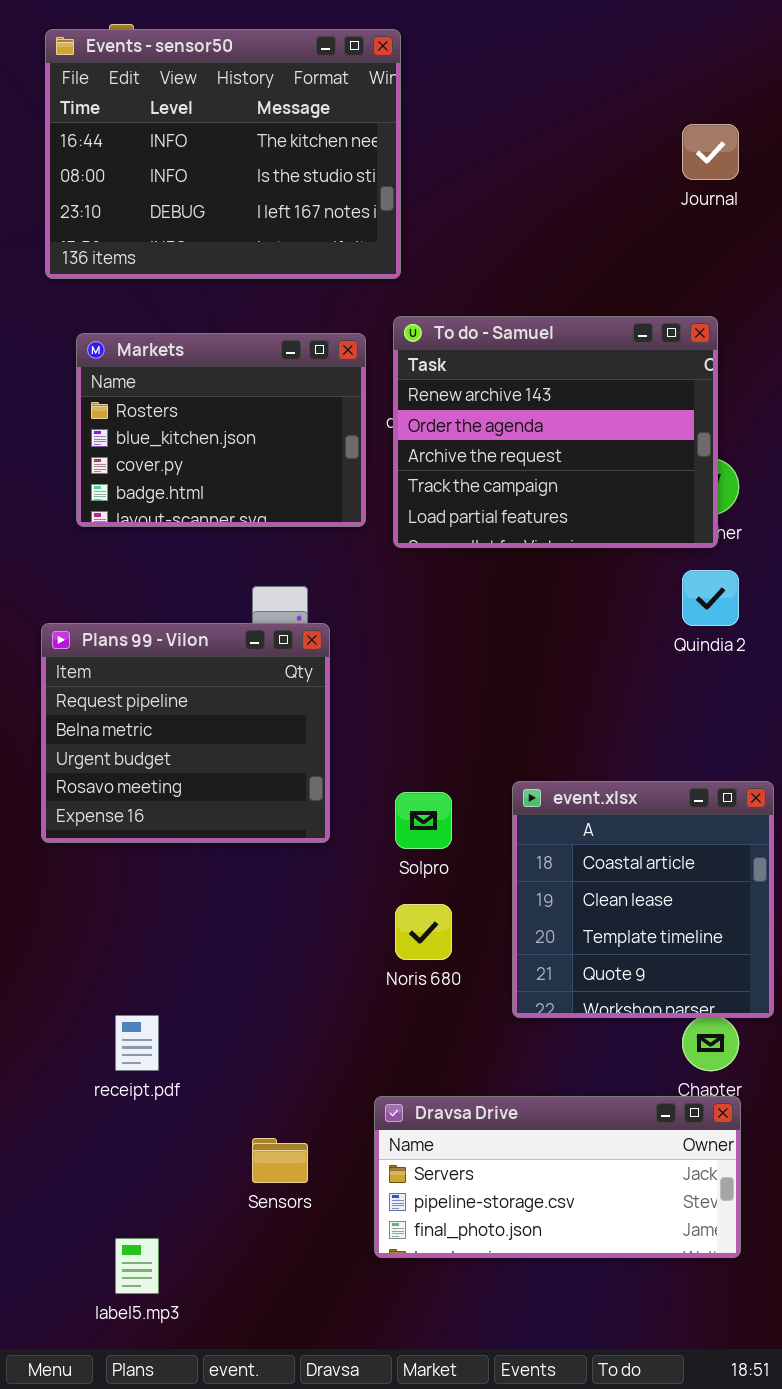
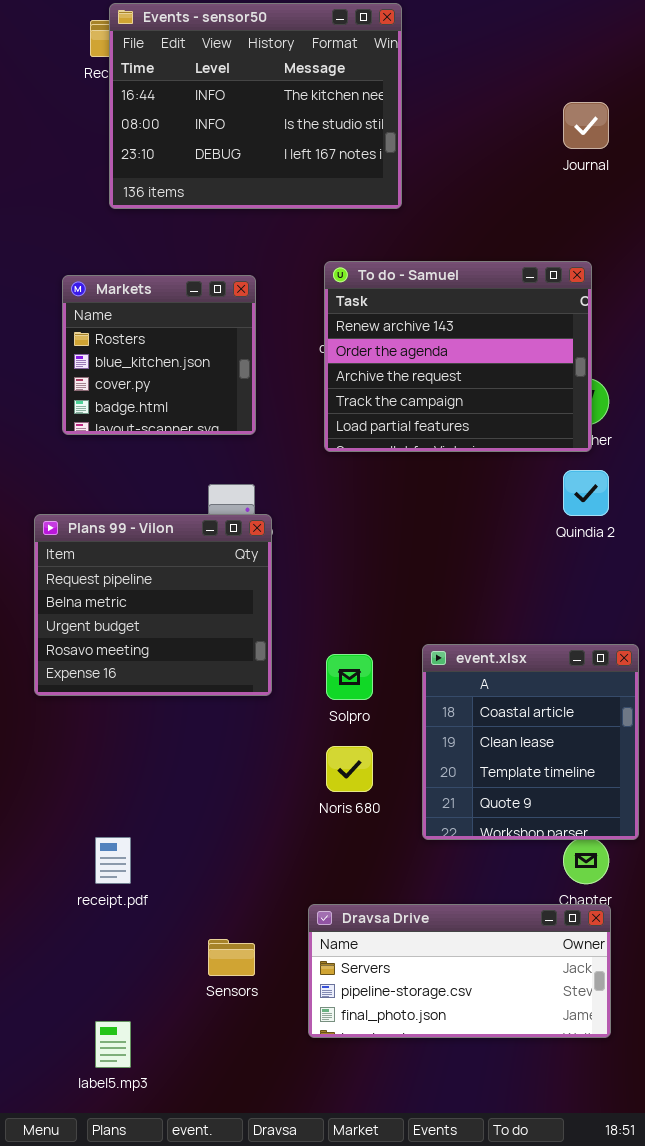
Events - sensor50: [45,29,401,279] -> [109,3,402,209], moved
Markets: [76,333,366,527] -> [62,275,256,435], resized

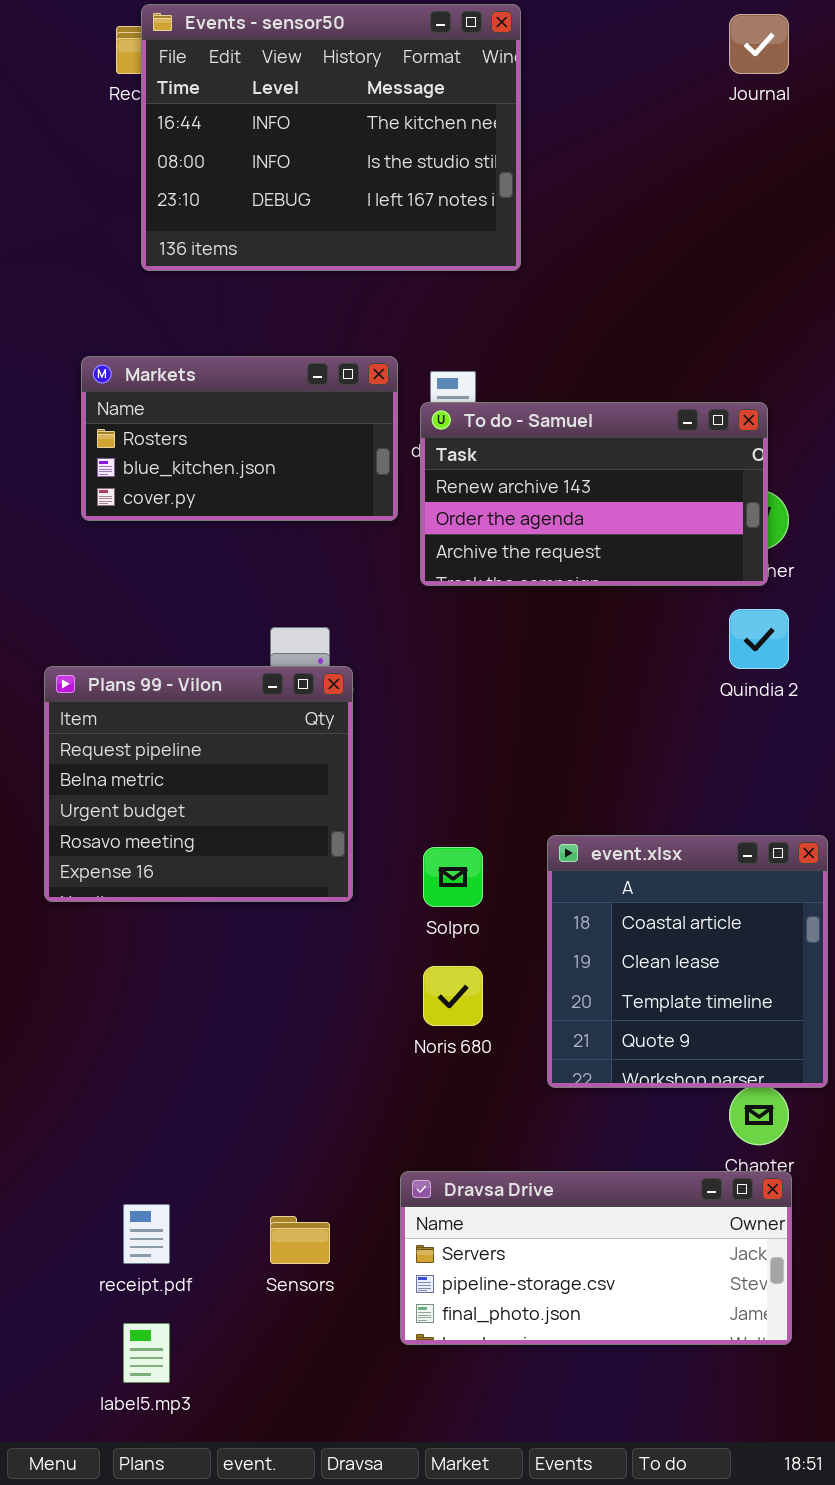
Journal: [563,102,609,149] -> [729,14,789,74], moved
To do - Samuel: [324,261,592,452] -> [420,402,768,586], resized
Markets: [62,275,256,435] -> [81,356,398,521], resized
receipt.pdf: [95,837,131,884] -> [123,1204,170,1264], moved

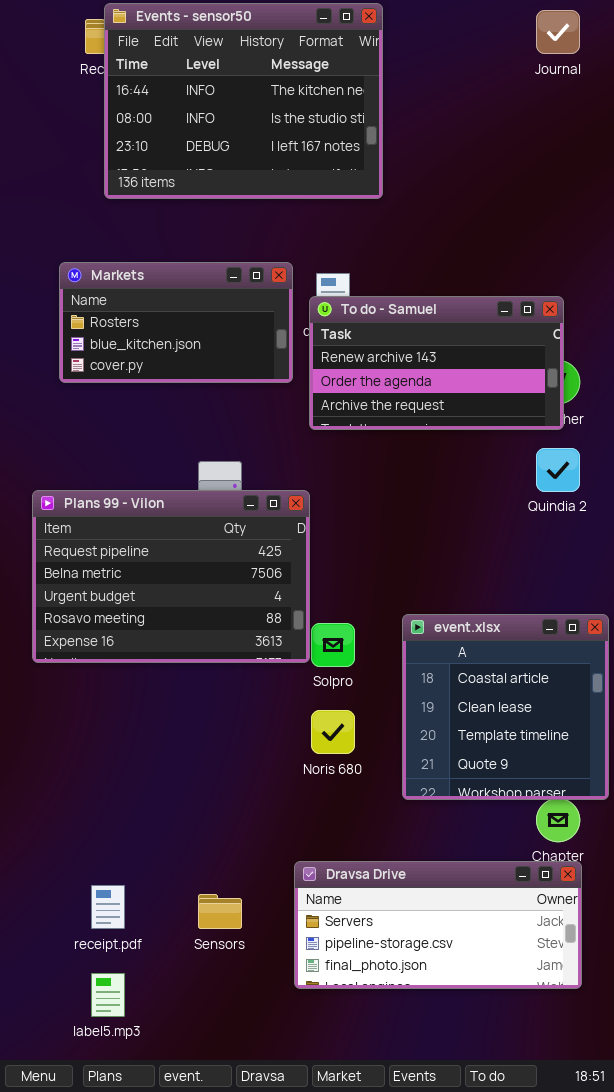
Plans 99 - Vilon: [44,666,353,902] -> [32,490,310,663], resized

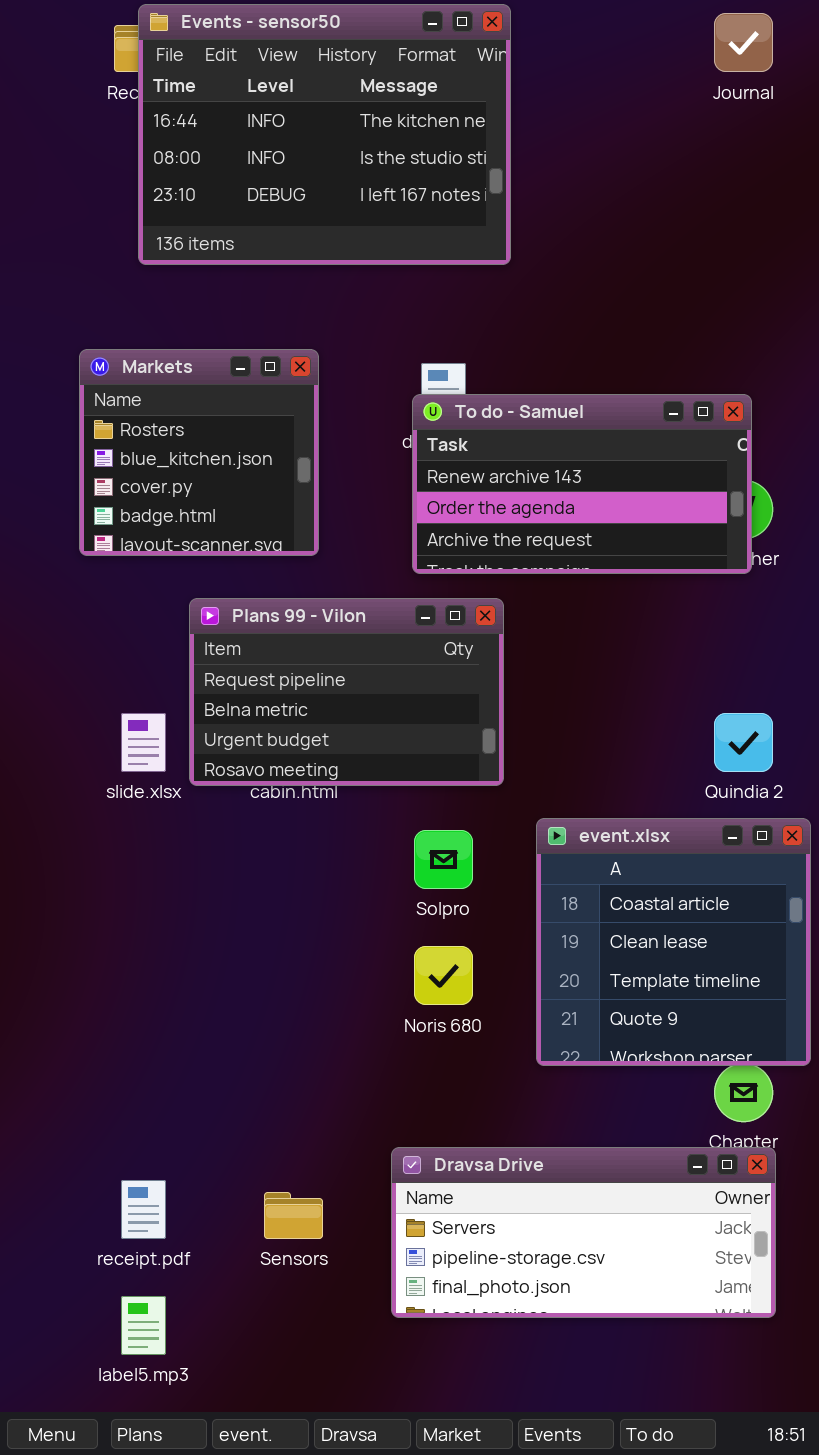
Markets: [59,262,293,383] -> [79,349,319,556], resized
Quindia 2: [536,448,580,492] -> [714,713,773,772], moved
Plans 99 - Vilon: [32,490,310,663] -> [189,598,504,786], moved, resized

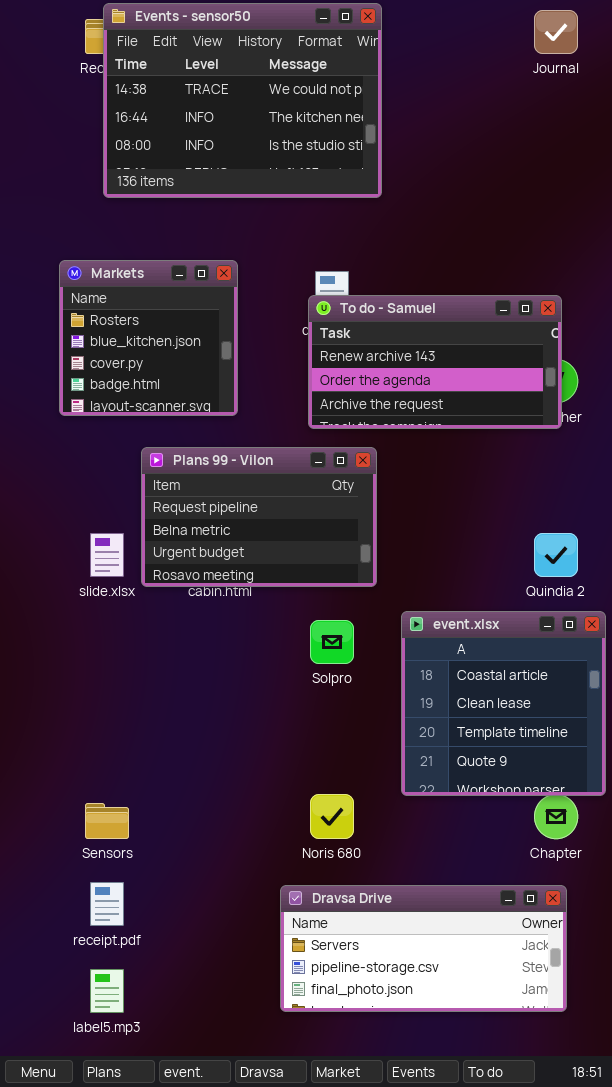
Events - sensor50: [138,4,511,265] -> [103,3,382,198], scrolled up 1 row
Noris 680: [414,946,473,1005] -> [310,794,354,839], moved
Dravsa Drive: [391,1147,776,1318] -> [280,885,567,1012], moved
Sensors: [264,1192,323,1239] -> [85,803,129,839], moved

